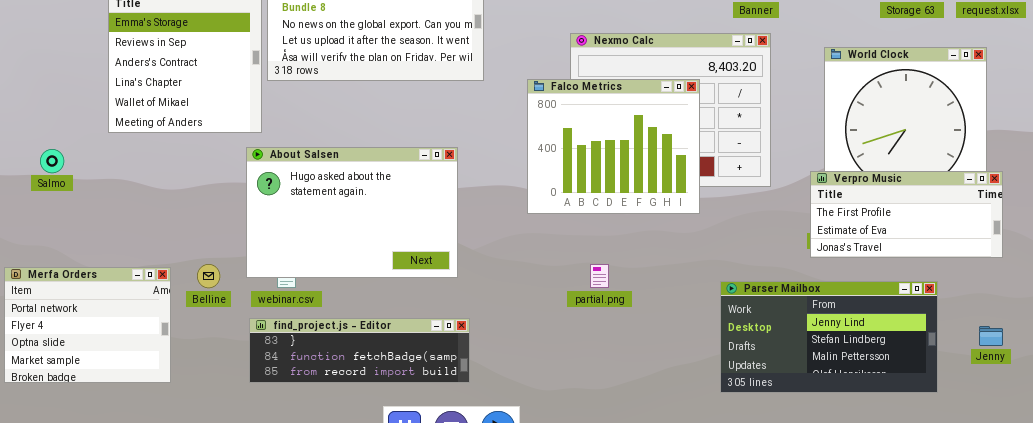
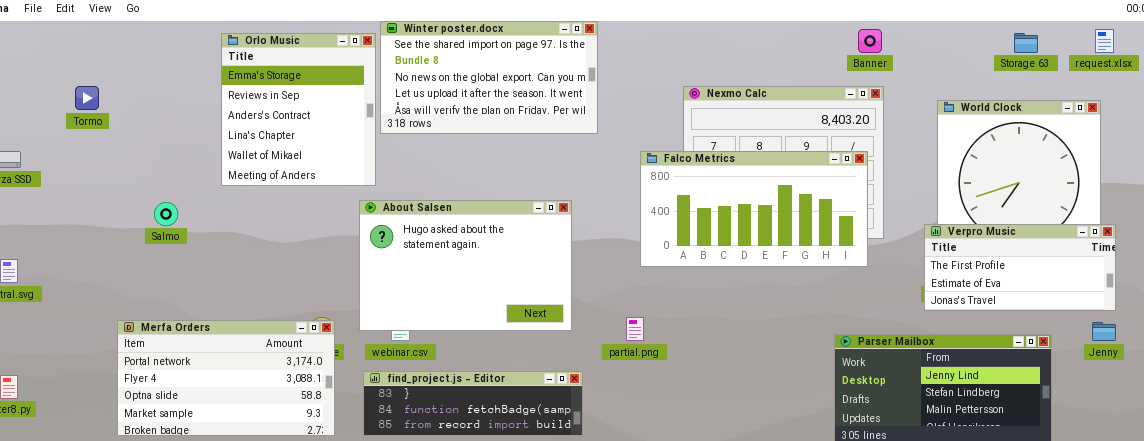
Falco Metrics: [527,79,700,214] -> [640,151,868,267], resized
partial.png: [590,264,609,288] -> [626,317,644,341], moved
Merfa Orders: [4,267,171,383] -> [117,320,335,436], resized
Jenny: [979,326,1003,346] -> [1092,322,1116,341], moved

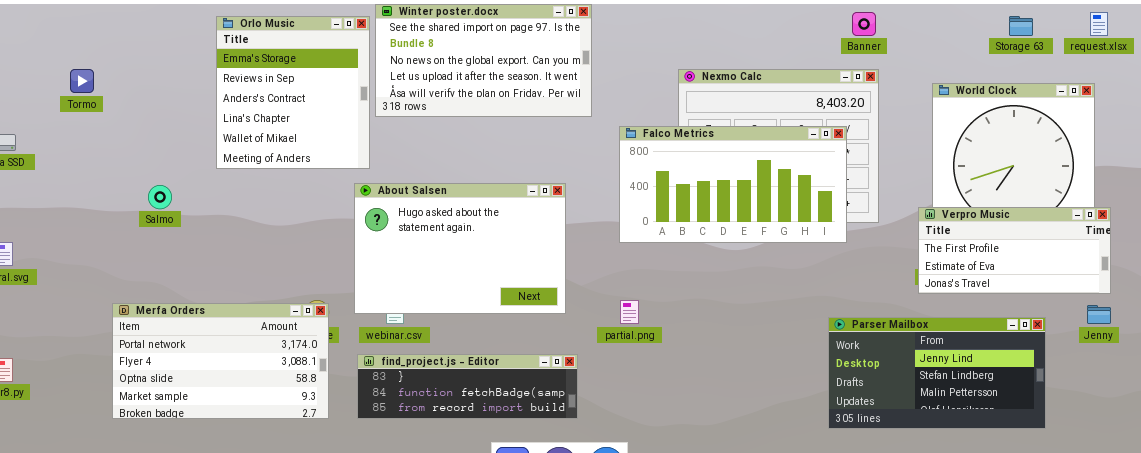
Falco Metrics: [640,151,868,267] -> [619,126,847,243], moved

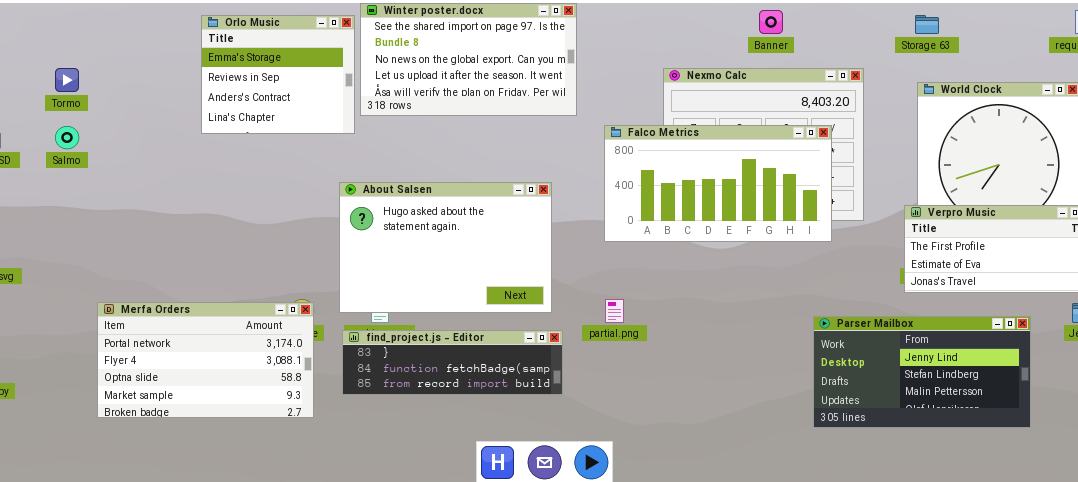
Banner: [852,12,876,36] -> [759,10,783,34], moved
Orlo Music: [216,16,370,169] -> [201,15,355,134], resized
Storage 63: [1009,16,1033,36] -> [915,15,939,34], moved
Salmo: [148,185,172,209] -> [55,126,79,149], moved
find_project.js - Editor: [357,354,578,419] -> [342,330,563,395], moved

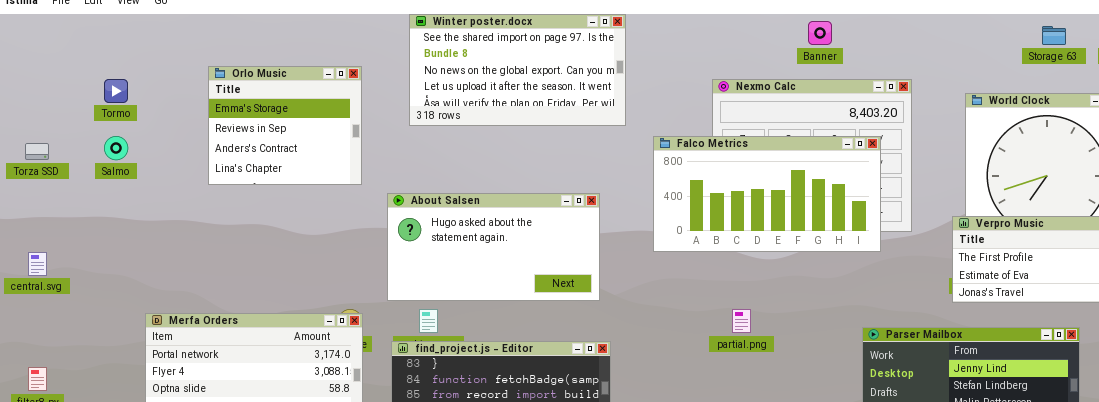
Orlo Music: [201,15,355,134] -> [208,66,362,185], moved
Storage 63: [915,15,939,34] -> [1042,26,1066,45], moved
About Salsen: [339,182,552,313] -> [387,193,600,301], resized
partial.png: [605,299,624,323] -> [732,309,751,333], moved

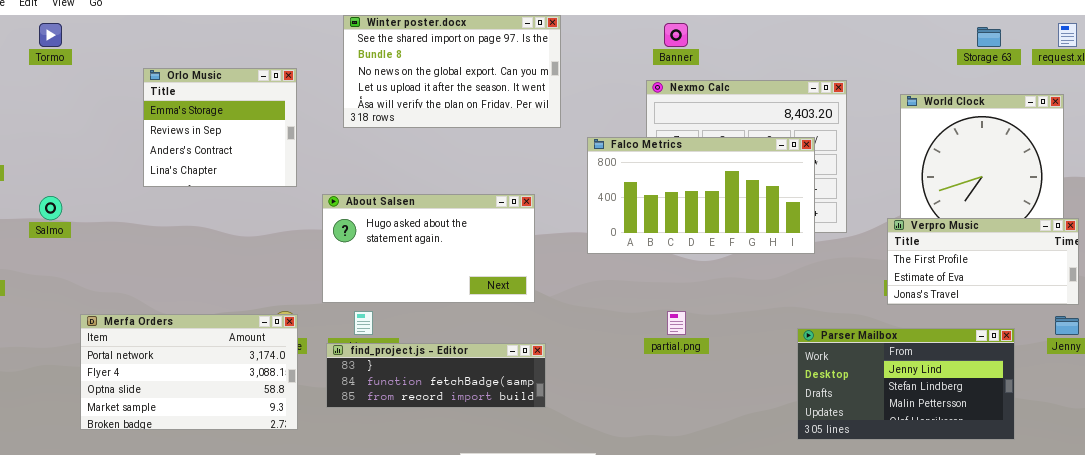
Banner: [808,21,832,45] -> [664,23,688,47], moved
Tormo: [104,79,128,103] -> [39,23,62,47], moved
Salmo: [104,136,128,160] -> [39,196,62,220], moved

